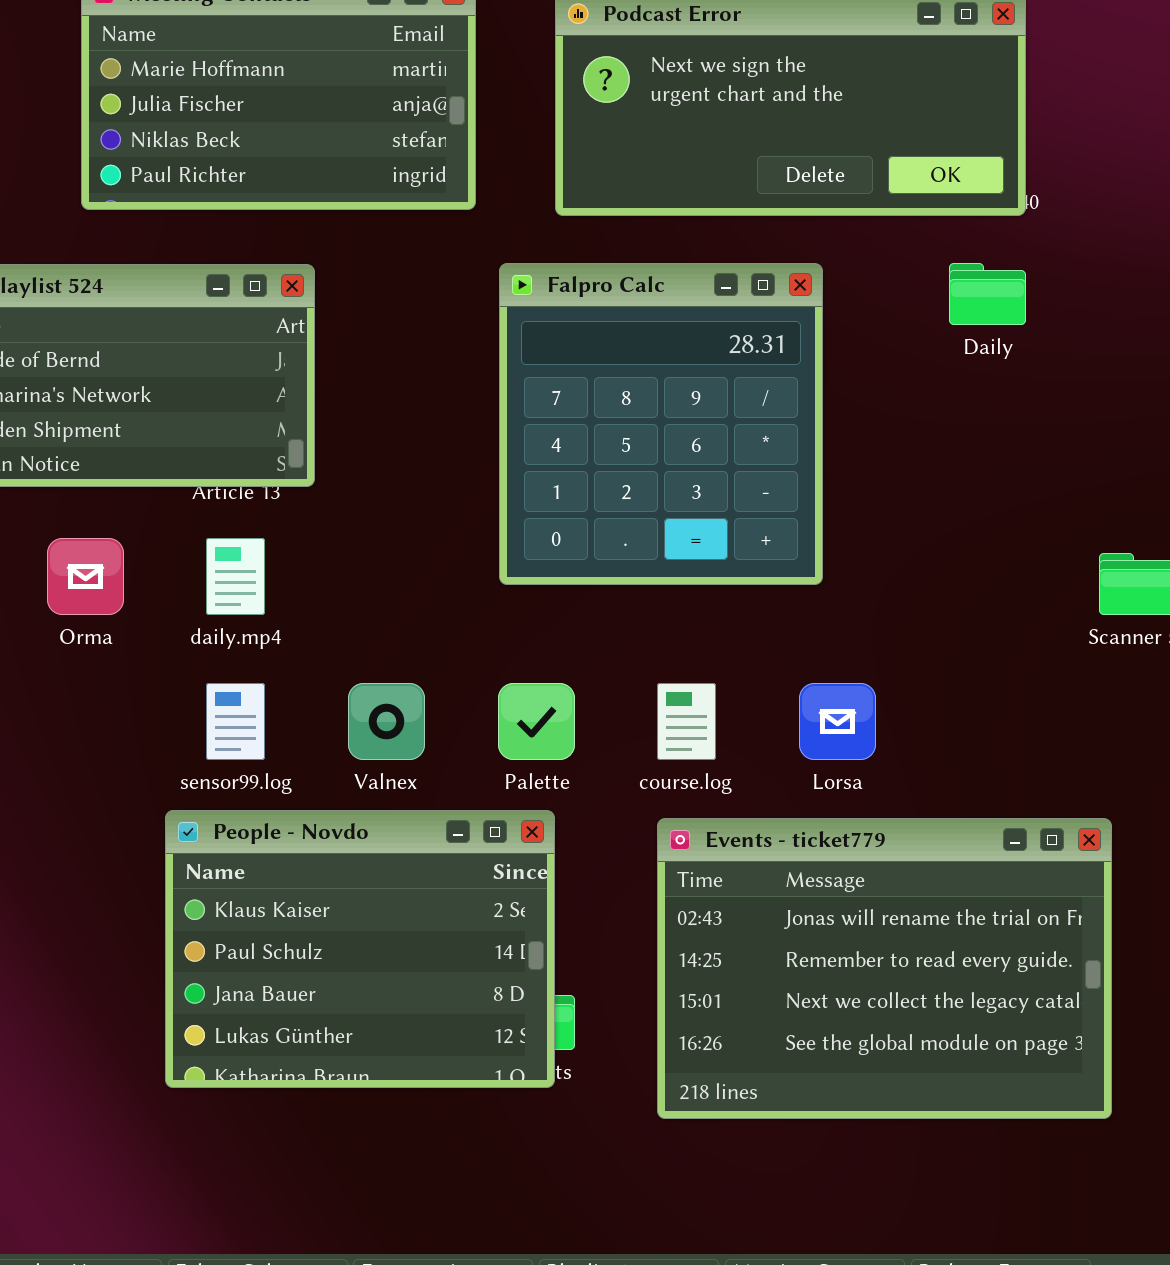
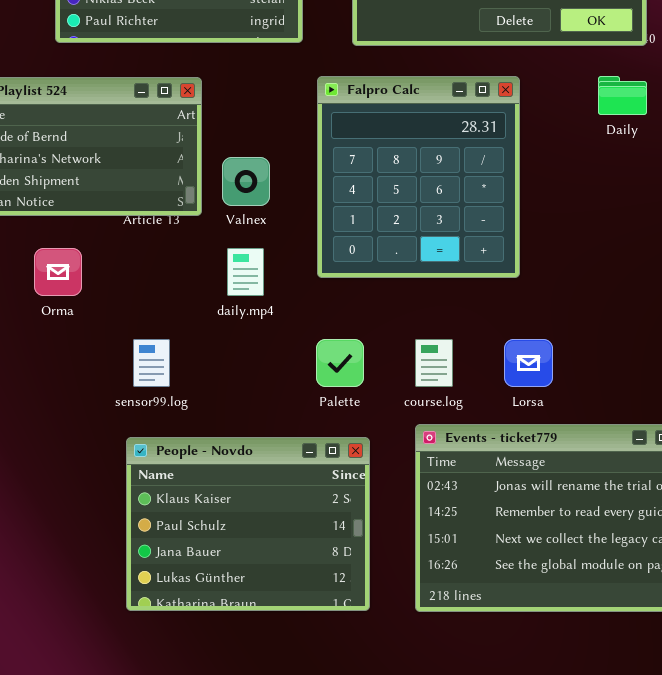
daily.mp4: [206,538,265,615] -> [227,248,264,296], moved
Valnex: [348,683,425,760] -> [222,157,270,206], moved
People - Novdo: [165,810,555,1088] -> [126,437,370,611], moved

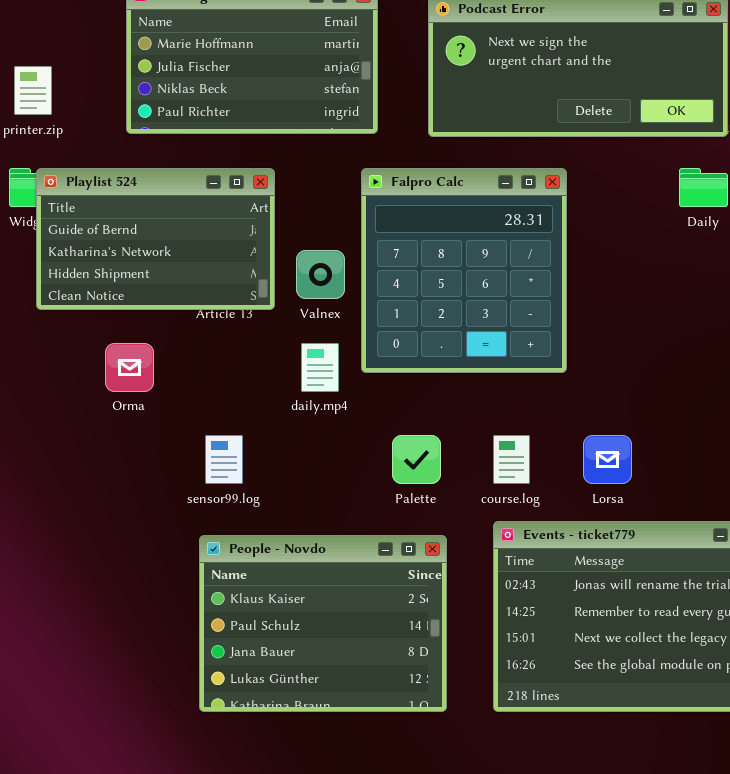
Falpro Calc: [317,76,520,278] -> [361,168,567,373], moved

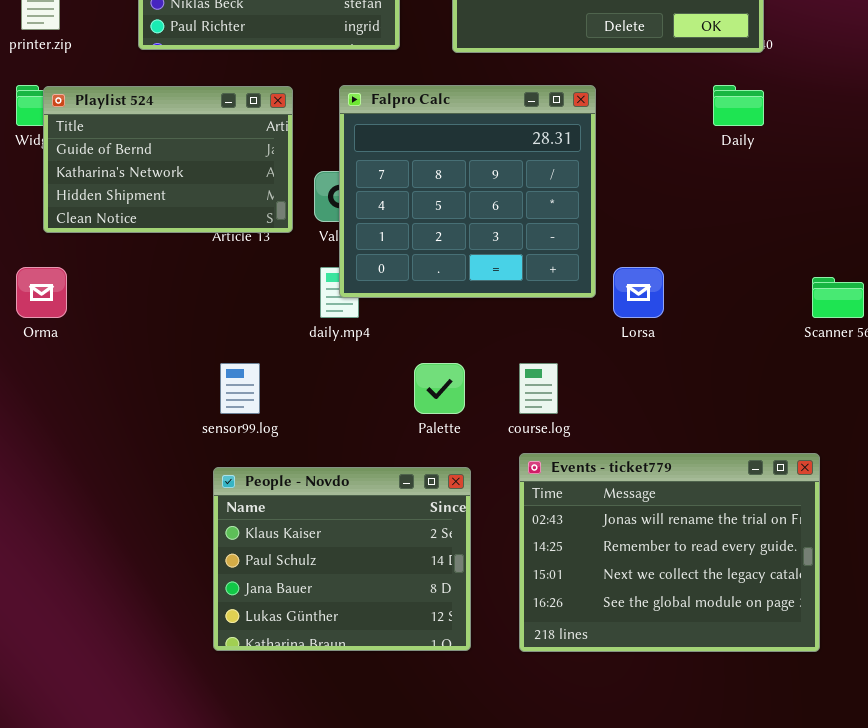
Falpro Calc: [361,168,567,373] -> [339,85,596,298], resized
Orma: [105,343,154,392] -> [16,267,67,318], moved
Lorsa: [583,435,632,484] -> [613,267,664,318], moved

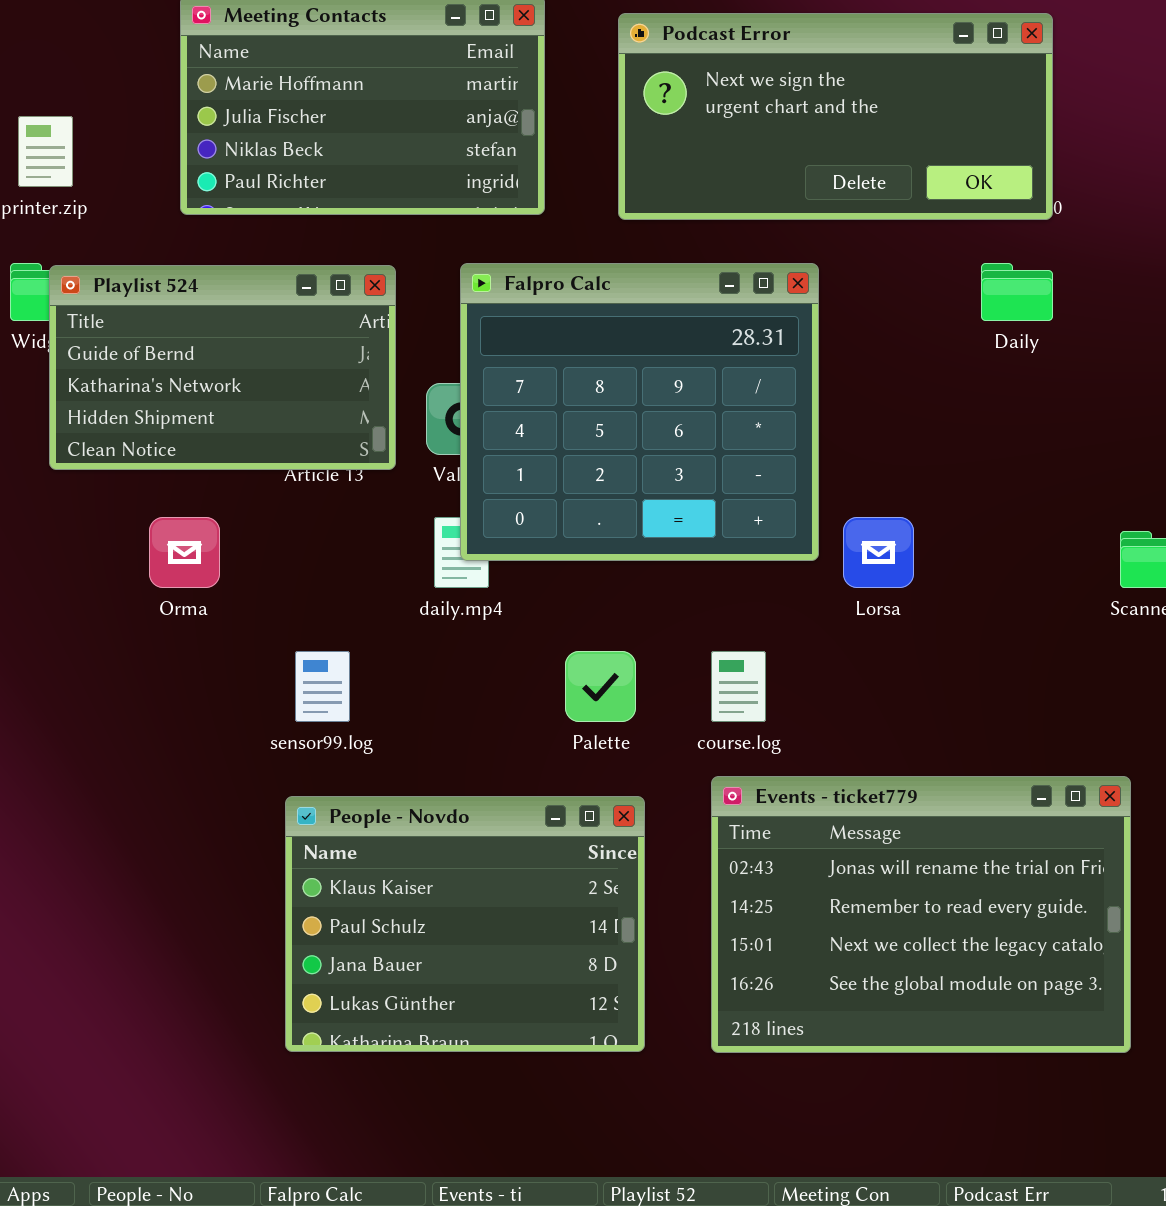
Orma: [16,267,67,318] -> [149,517,220,588], moved

